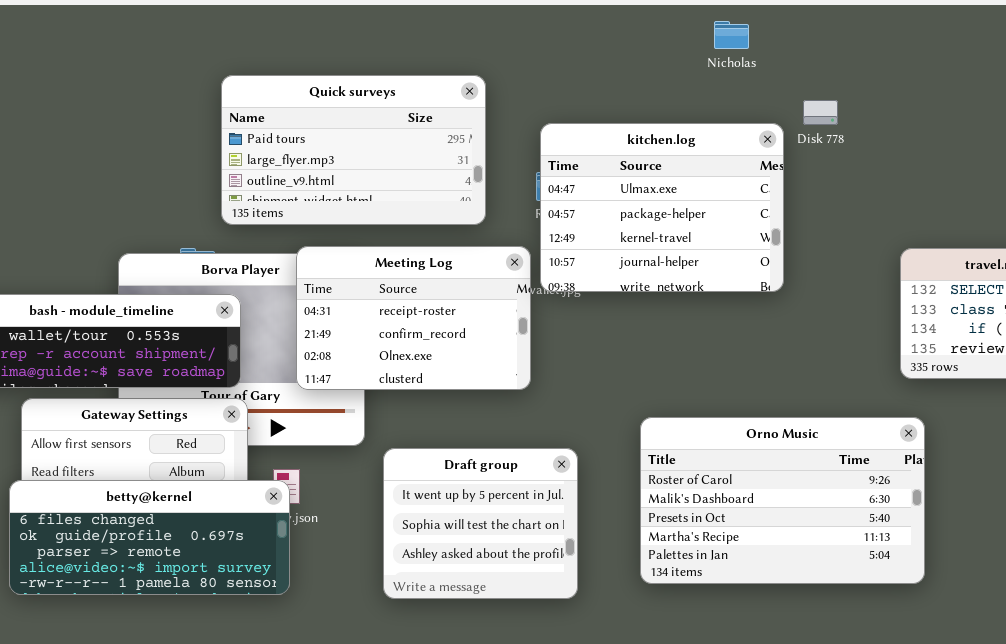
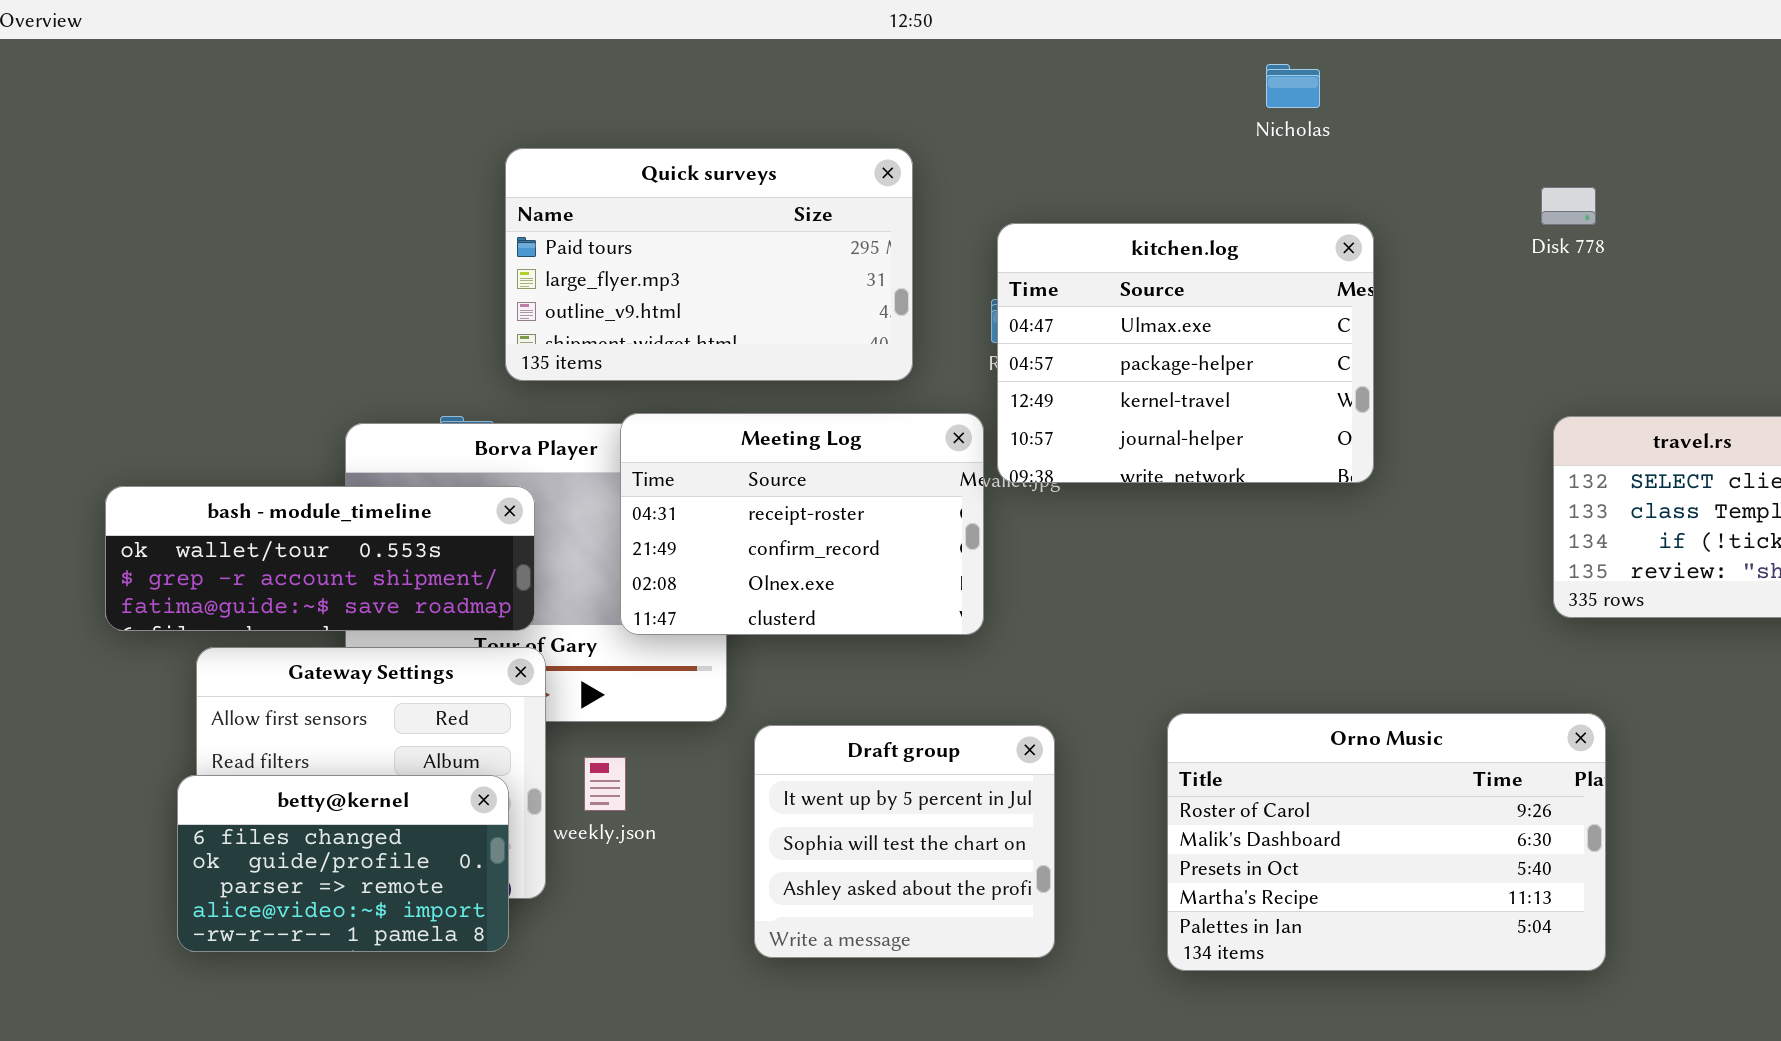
Disk 778: [803,100,838,125] -> [1541,187,1596,225], moved
Orno Music: [640,417,925,584] -> [1167,713,1606,971], moved
betty@kernel: [9,480,290,595] -> [177,775,509,952], resized

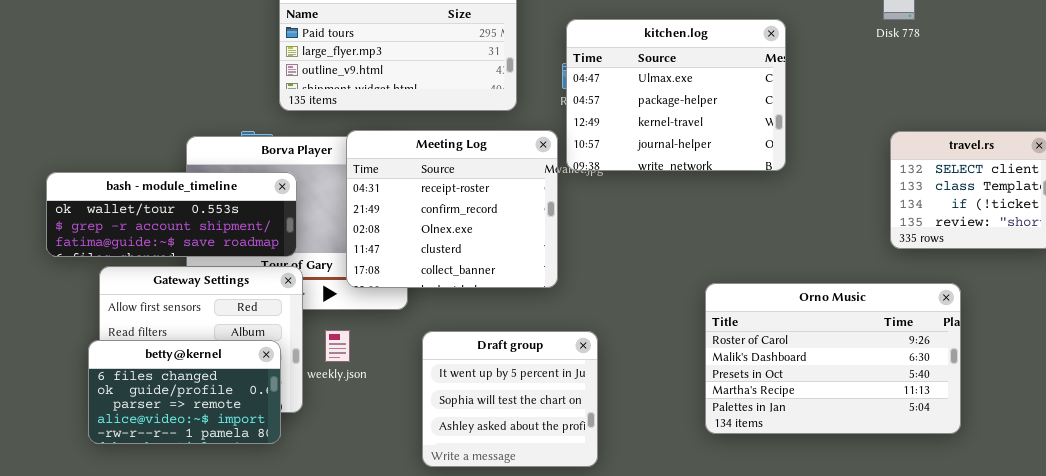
Meeting Log: [620,413,984,635] -> [346,130,558,288], resized
Orno Music: [1167,713,1606,971] -> [705,283,961,434], moved
Draft group: [754,725,1055,958] -> [422,331,598,467], moved

